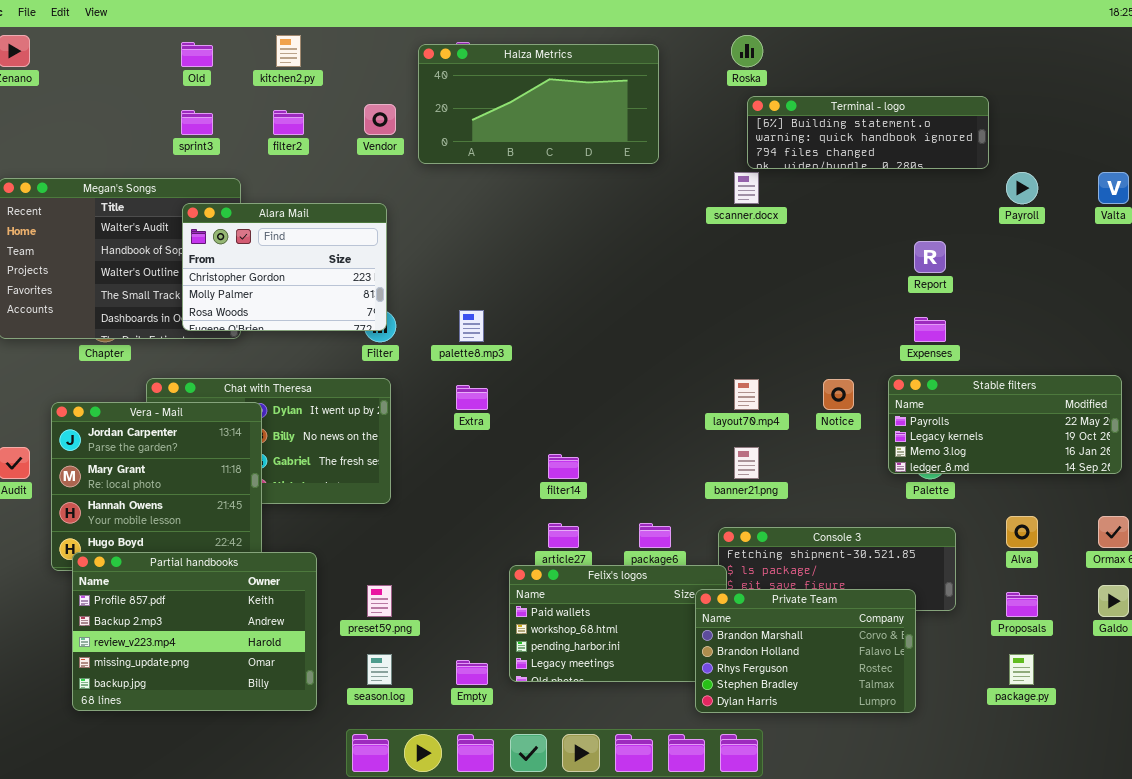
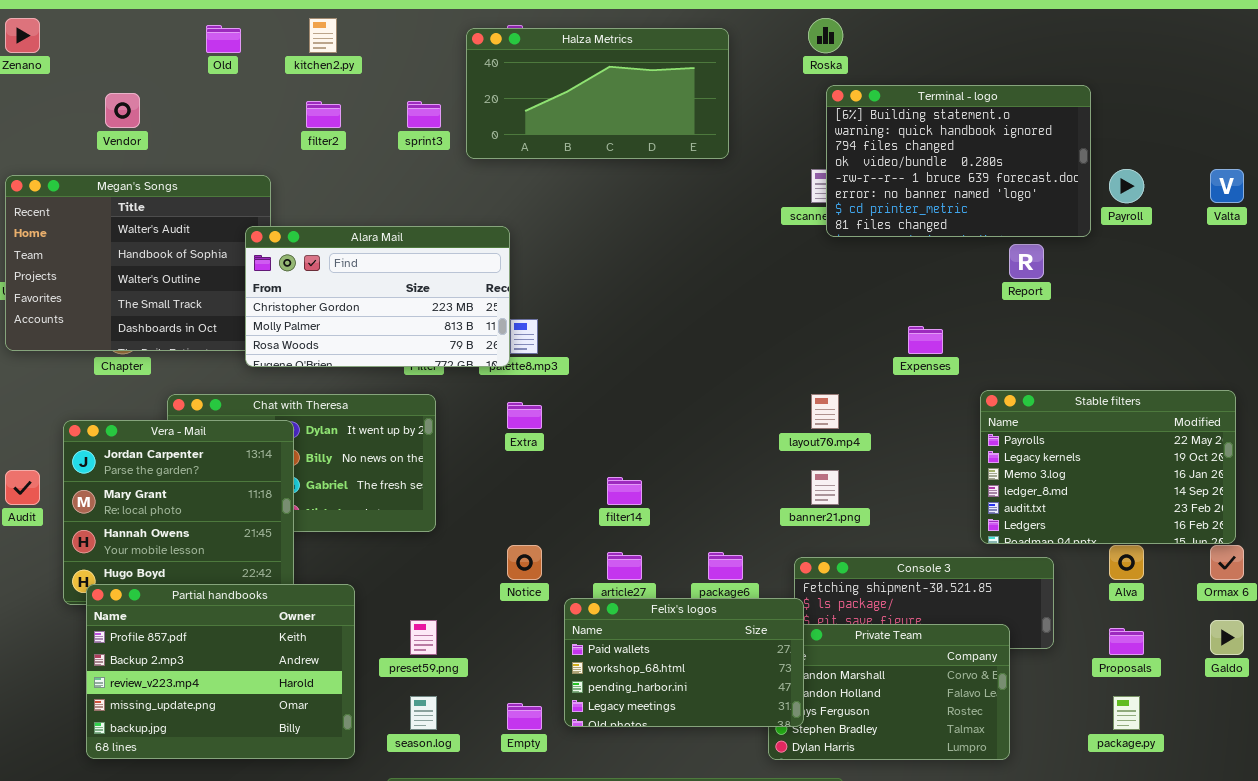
Terminal - logo: [747,96,989,169] -> [826,85,1091,237], resized
Vendor: [364,104,396,135] -> [105,93,140,128], moved
sprint3: [181,110,213,135] -> [407,101,441,128], moved
Alara Mail: [182,203,387,331] -> [245,226,510,367], moved, resized
Expenses: [914,317,946,342] -> [908,326,943,354], moved
Stable filters: [888,375,1122,474] -> [980,390,1236,544], resized
Notice: [823,379,854,410] -> [507,545,542,580], moved
Felix's logos: [509,565,727,682] -> [564,598,804,727], raised

